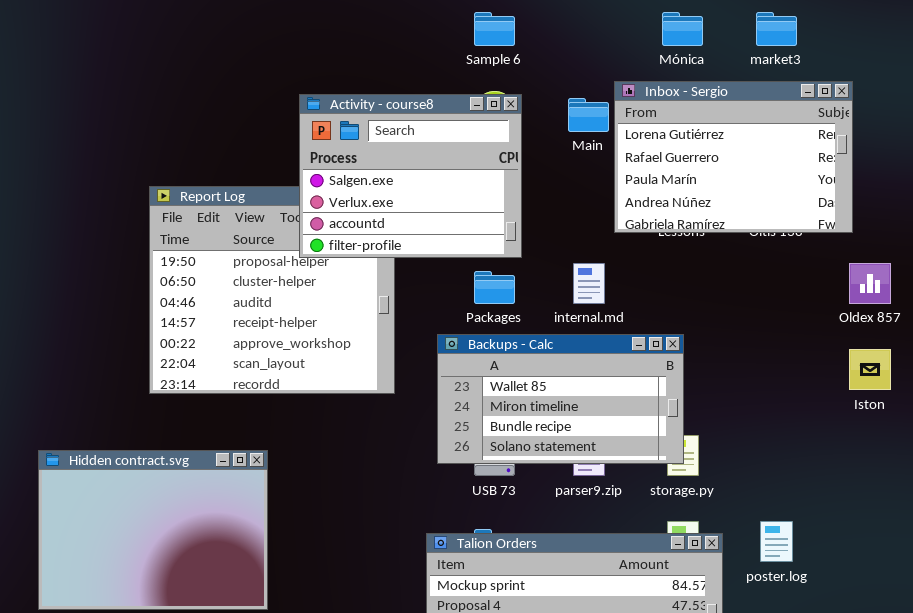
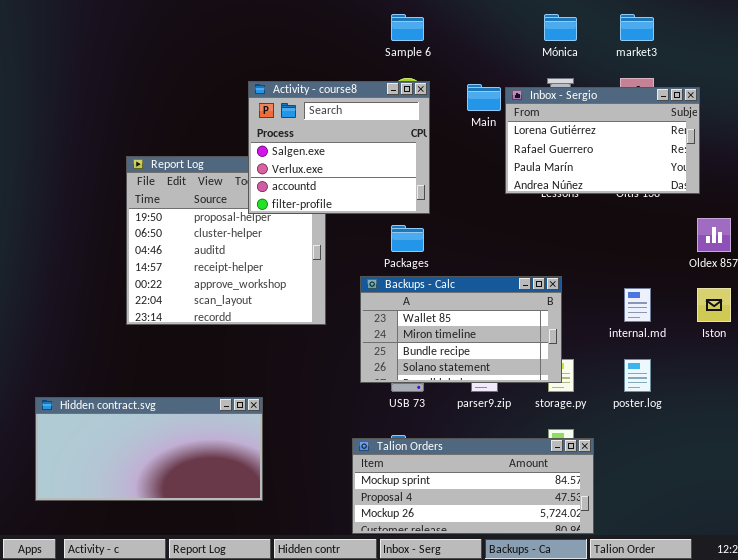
Inbox - Sergio: [614,81,853,233] -> [505,87,700,194], resized
internal.md: [573,263,605,304] -> [624,288,651,322], moved
Hidden contract.svg: [38,450,268,610] -> [35,397,263,501], resized
poster.log: [760,521,793,562] -> [624,359,651,392], moved

